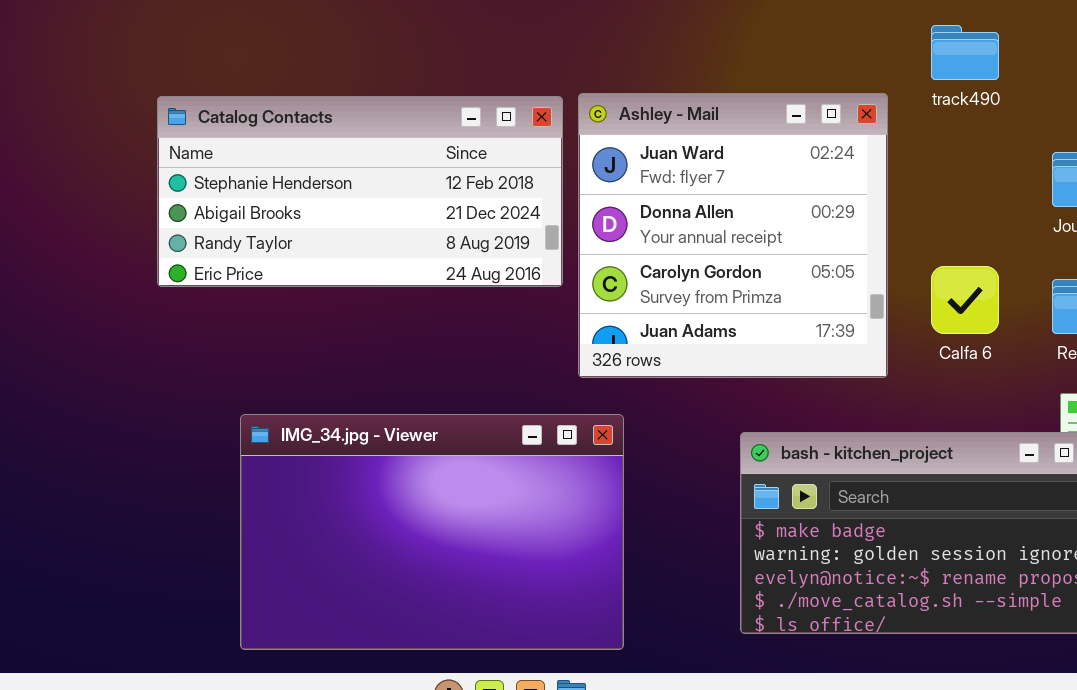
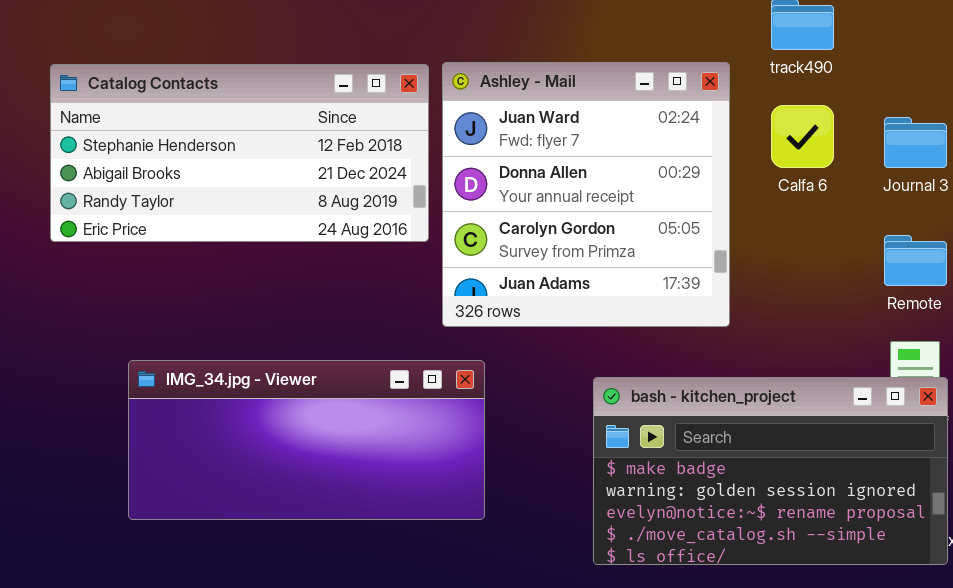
Calfa 6: [931,266,999,334] -> [771,105,834,168], moved
IMG_34.jpg - Viewer: [240,414,624,650] -> [128,360,485,520], resized

